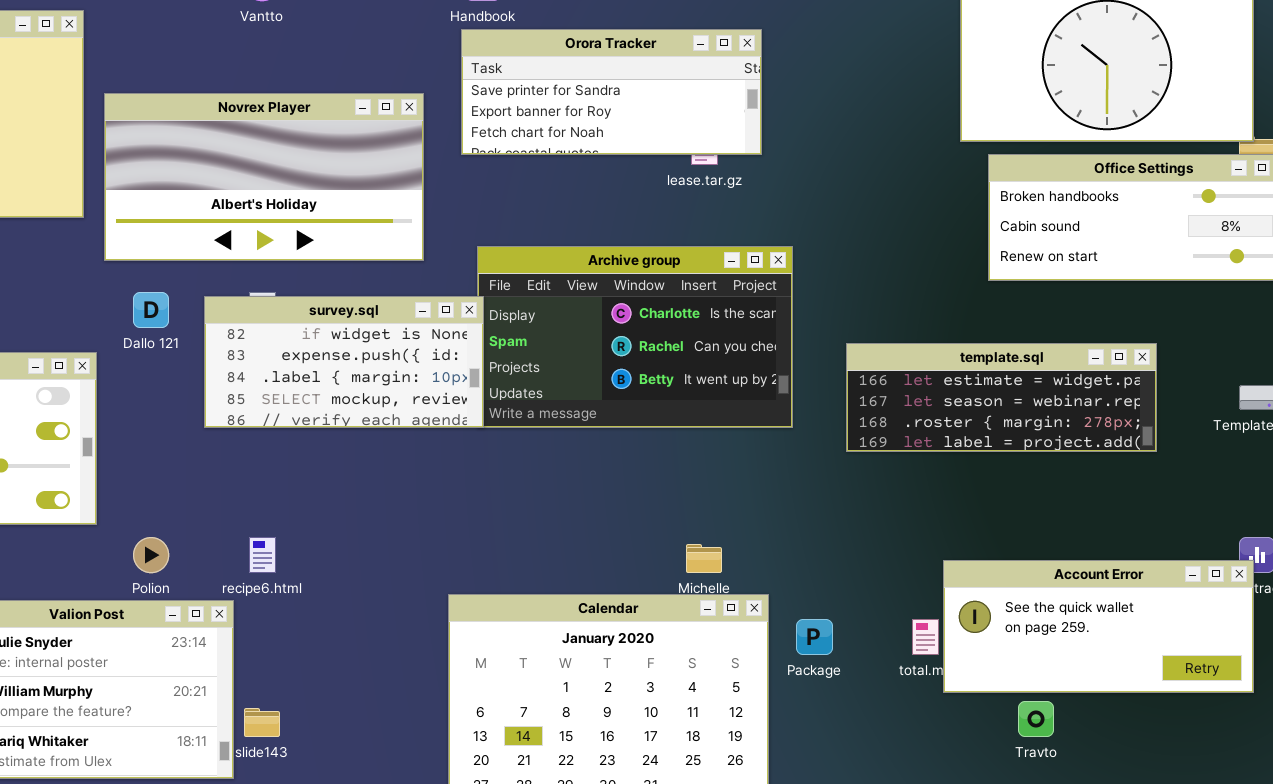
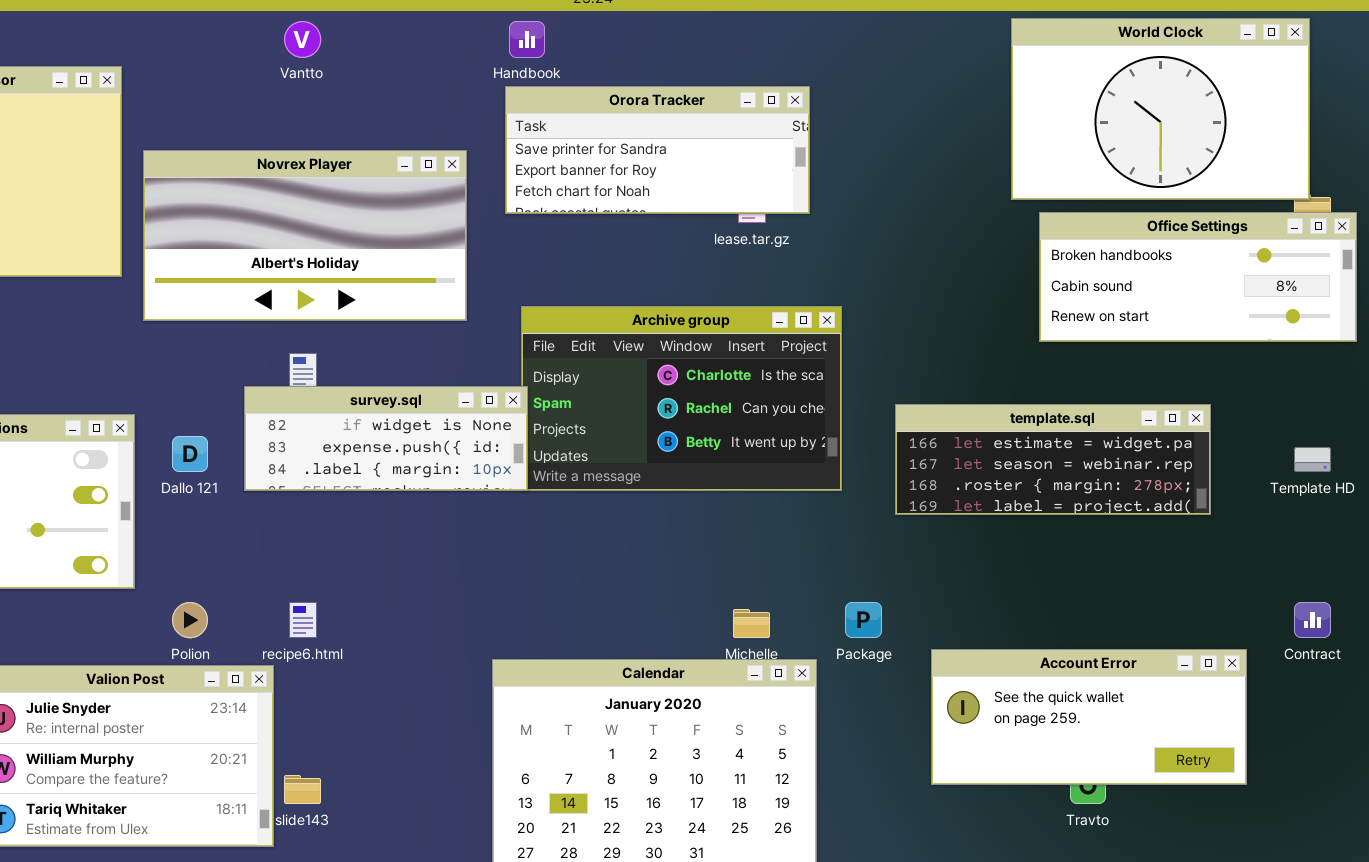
Dallo 121: [133,292,169,328] -> [172,436,208,472], moved
survey.sql: [204,296,484,428] -> [244,386,528,491], resized
Account Error: [943,560,1254,693] -> [931,649,1247,785], moved
Package: [796,619,833,655] -> [845,602,882,638], moved

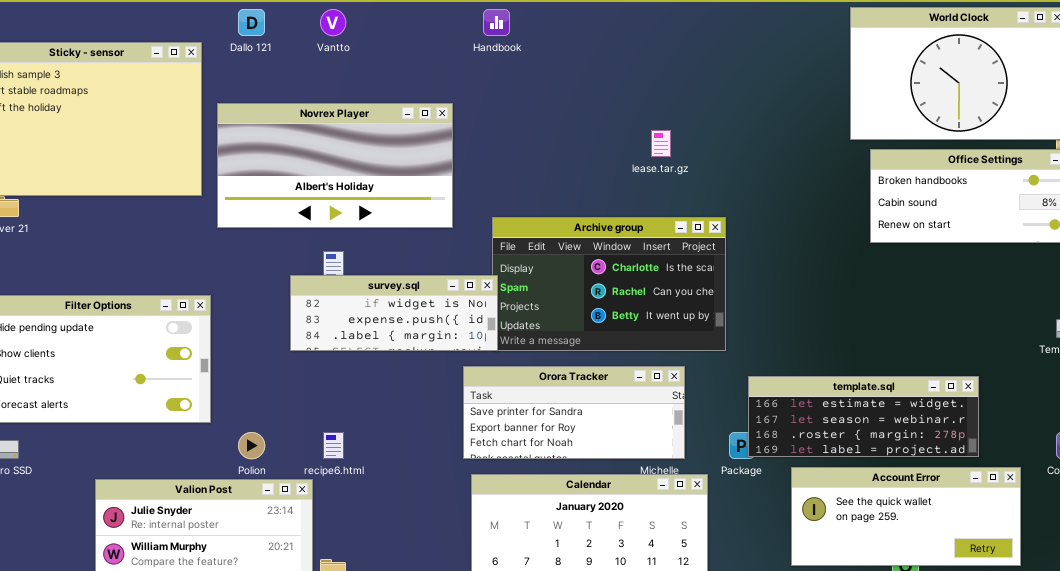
Orora Tracker: [505,86,810,214] -> [463,366,685,459], moved
template.sql: [895,404,1211,515] -> [748,376,979,457], moved
Dallo 121: [172,436,208,472] -> [238,9,265,36], moved

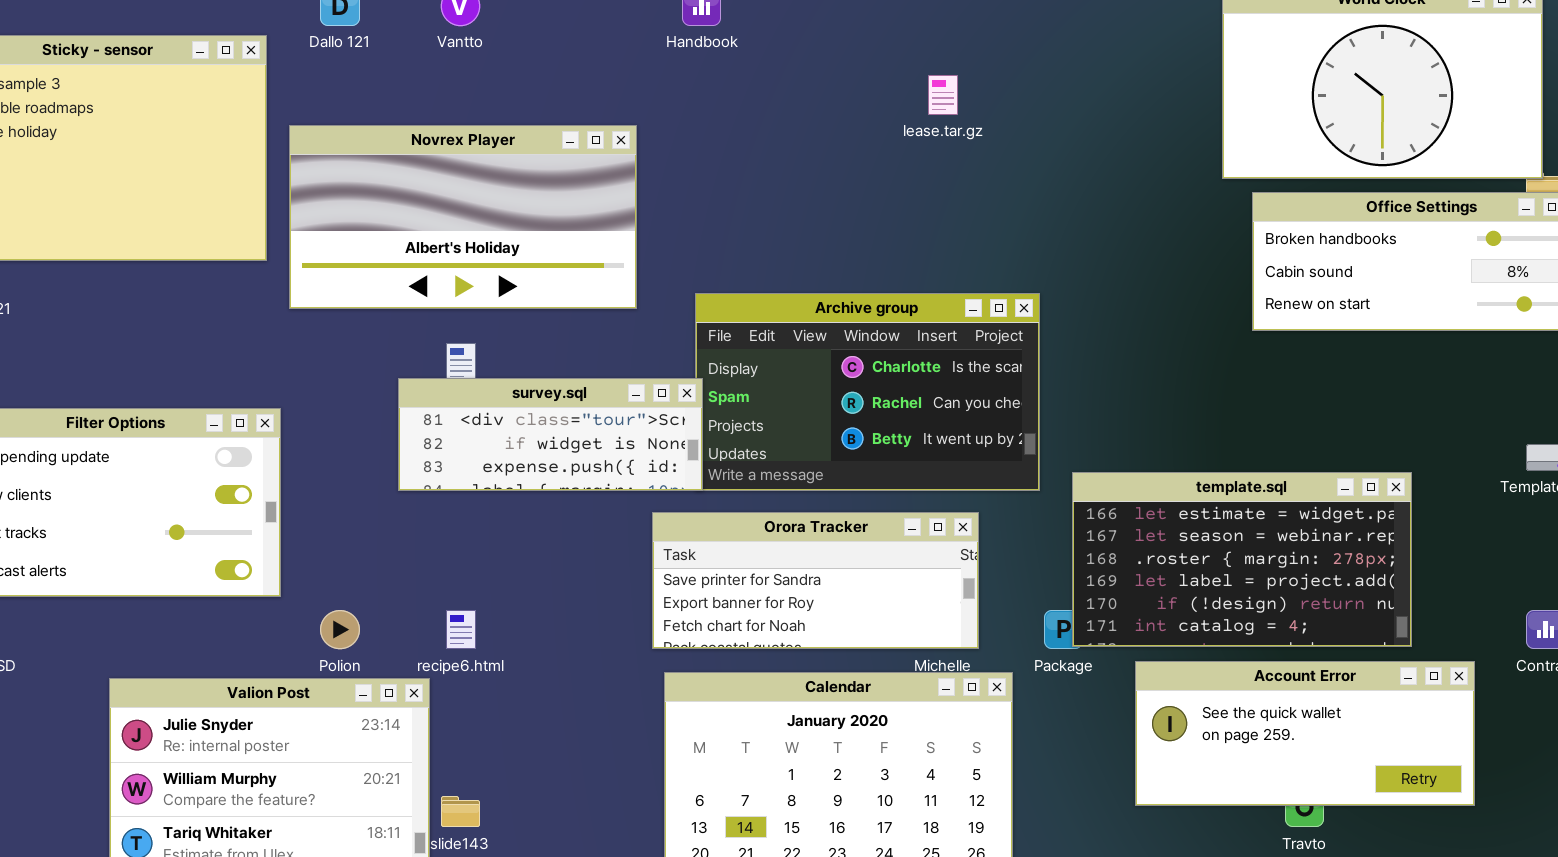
lease.tar.gz: [651,130,671,157] -> [928,75,958,115], moved
survey.sql: [290,275,498,351] -> [398,378,703,491], scrolled up 1 row
template.sql: [748,376,979,457] -> [1072,472,1412,647], resized

